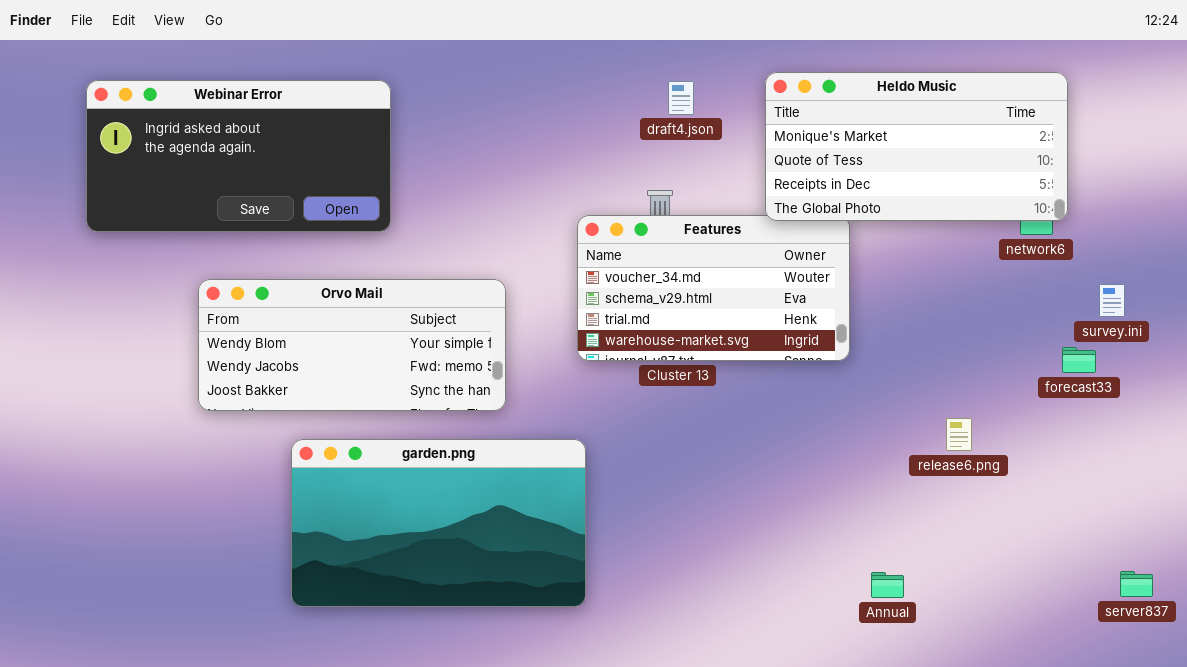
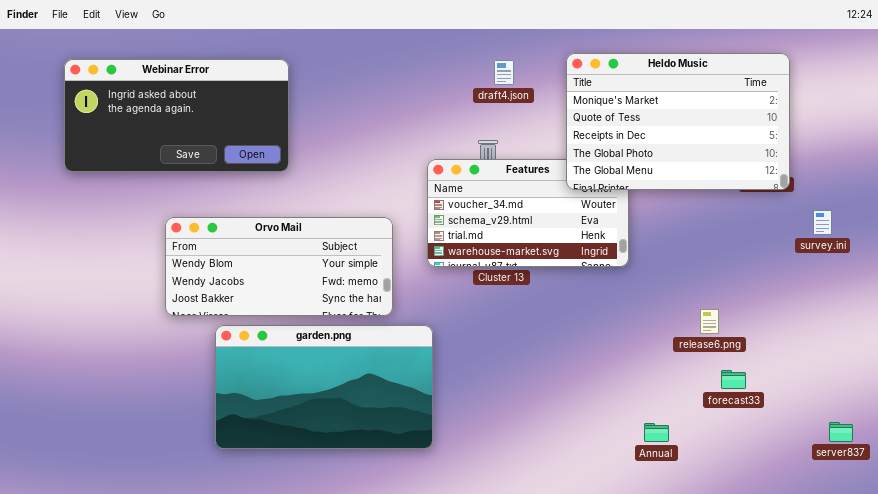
Heldo Music: [765,72,1068,221] -> [566,53,790,190], resized
Orvo Mail: [198,279,506,411] -> [165,217,393,316], moved
forecast33: [1062,347,1096,373] -> [721,370,746,389], moved

